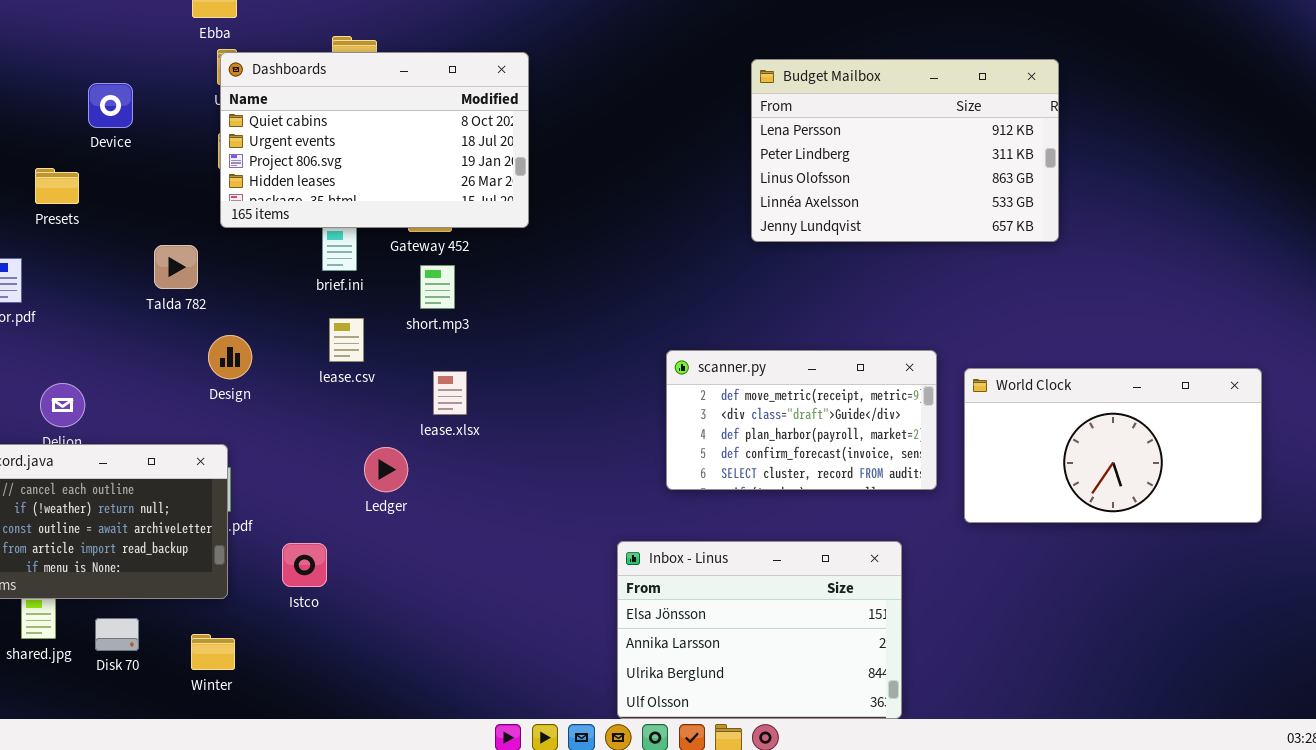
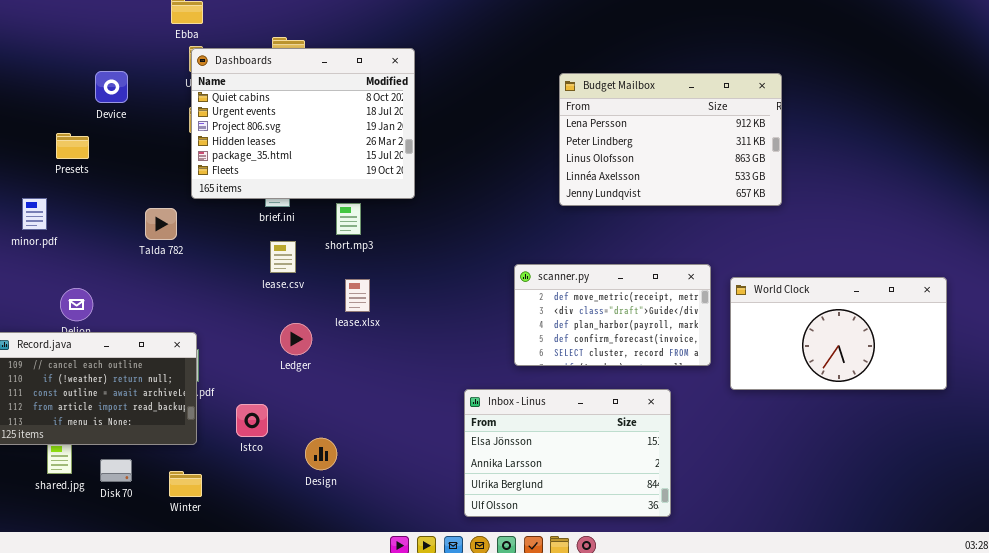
Dashboards: [220,52,529,228] -> [191,48,415,199], resized
Budget Mailbox: [751,59,1059,242] -> [559,73,782,206], moved
Talda 782: [154,245,198,289] -> [145,208,177,240], moved
Design: [208,335,252,379] -> [305,438,337,470], moved
Ledger: [364,447,408,492] -> [280,323,312,355], moved
Inbox - Linus: [617,541,902,719] -> [464,389,671,517], moved

